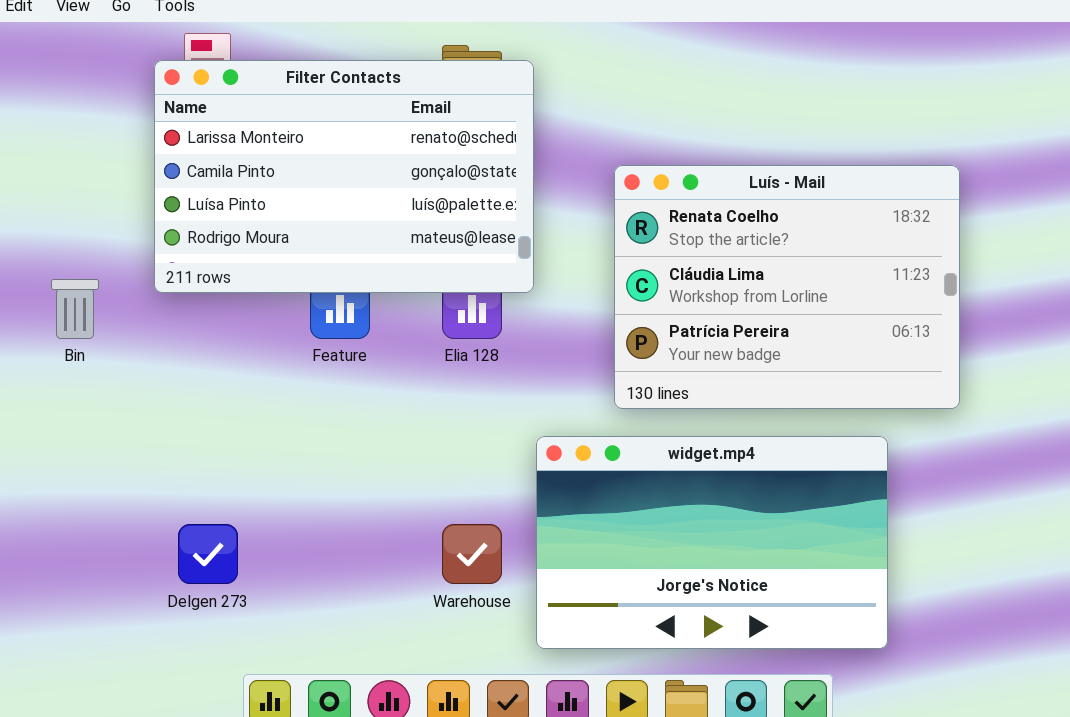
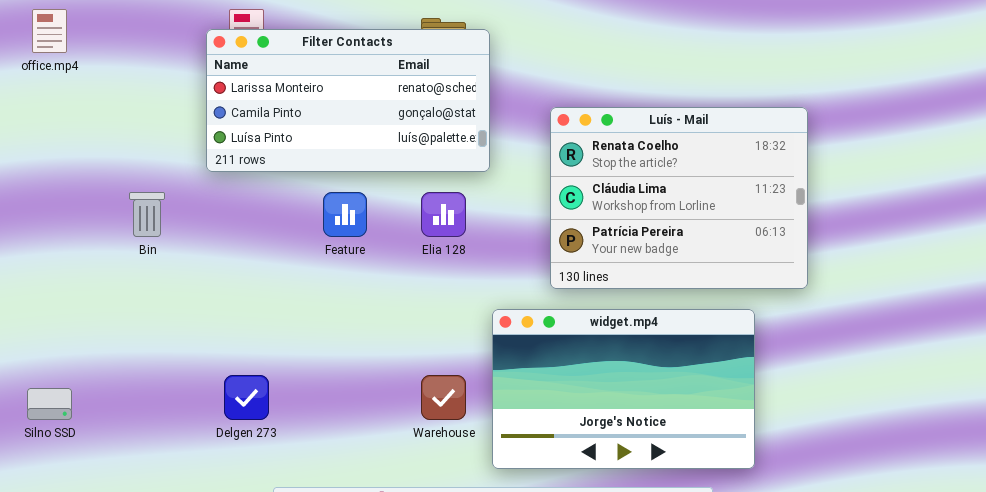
Filter Contacts: [154,60,534,293] -> [206,29,490,172], resized

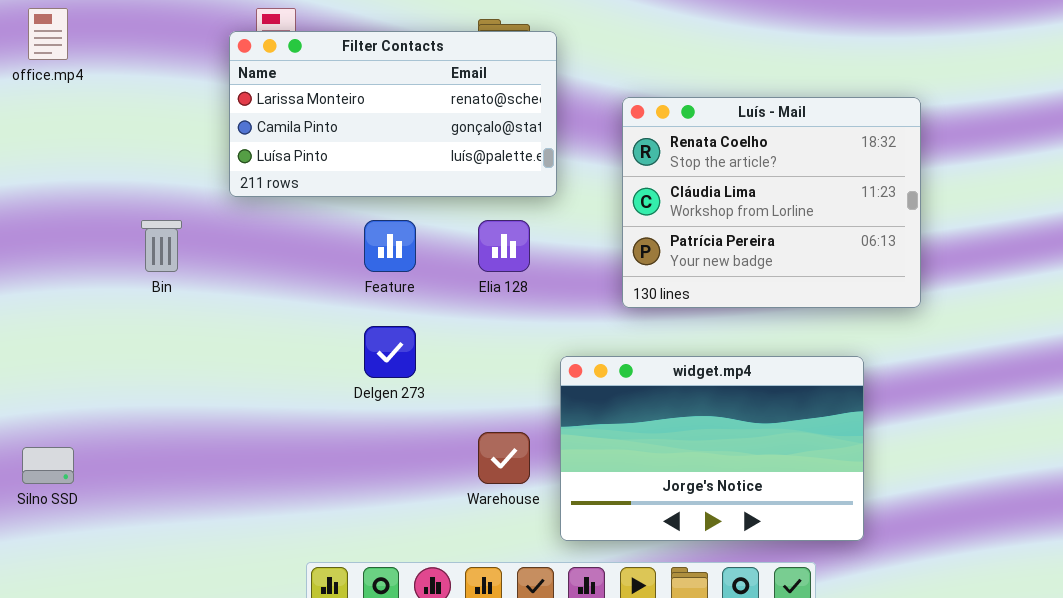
Luís - Mail: [550,107,808,289] -> [622,97,921,308], moved
Delgen 273: [224,375,269,420] -> [364,326,416,378], moved

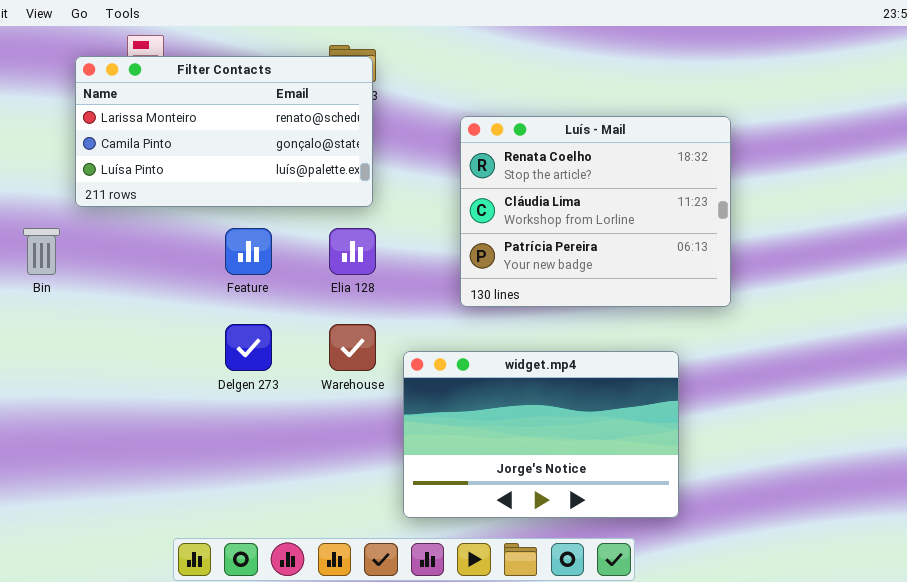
Filter Contacts: [229,31,557,197] -> [75,56,373,207], moved
Warehouse: [478,432,530,484] -> [329,324,376,371], moved

